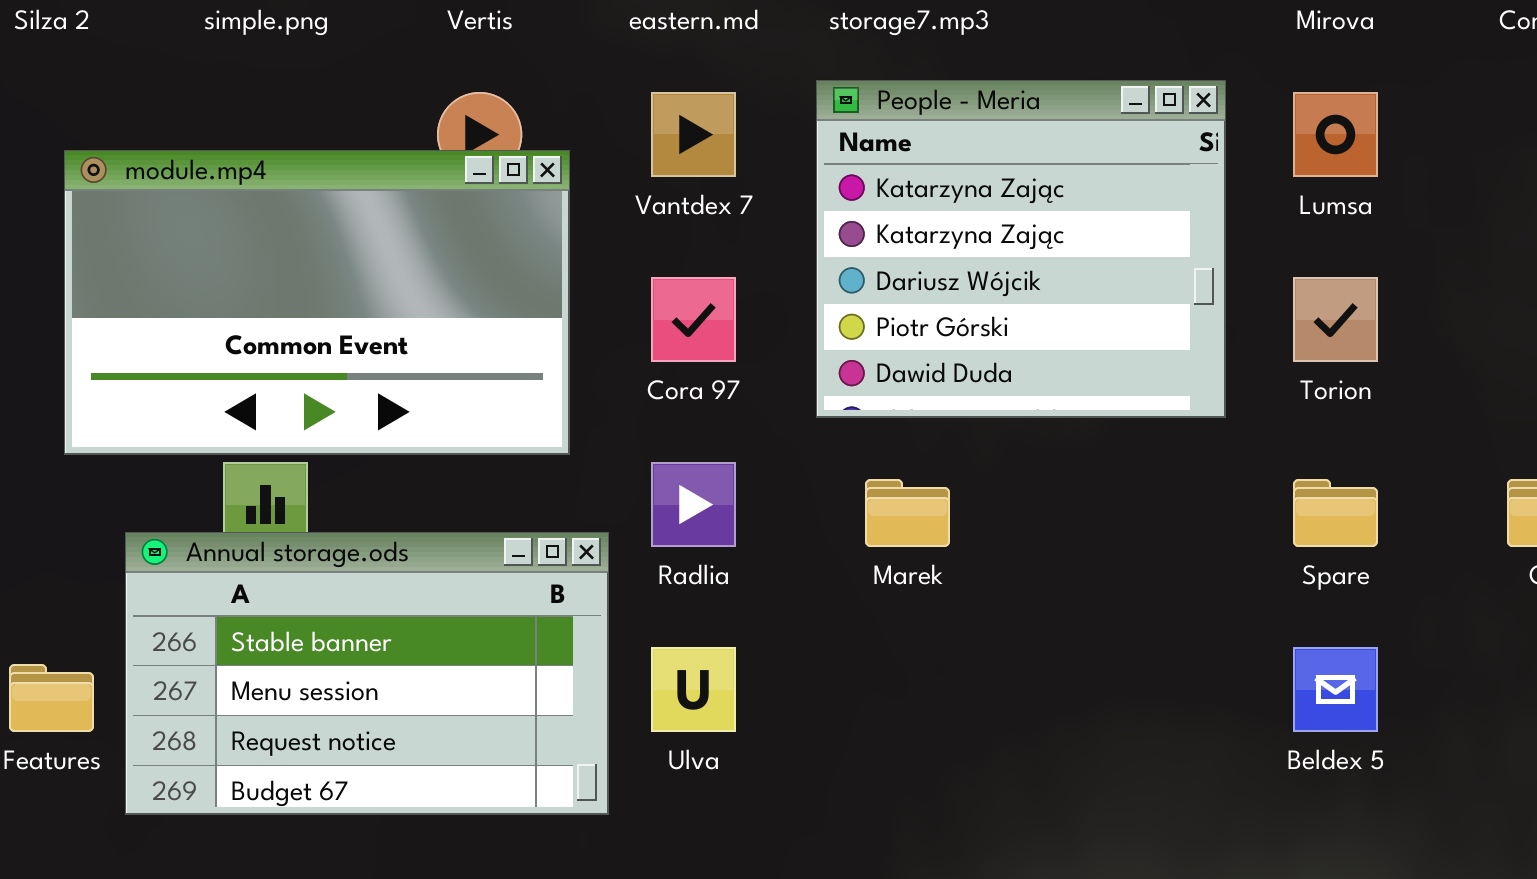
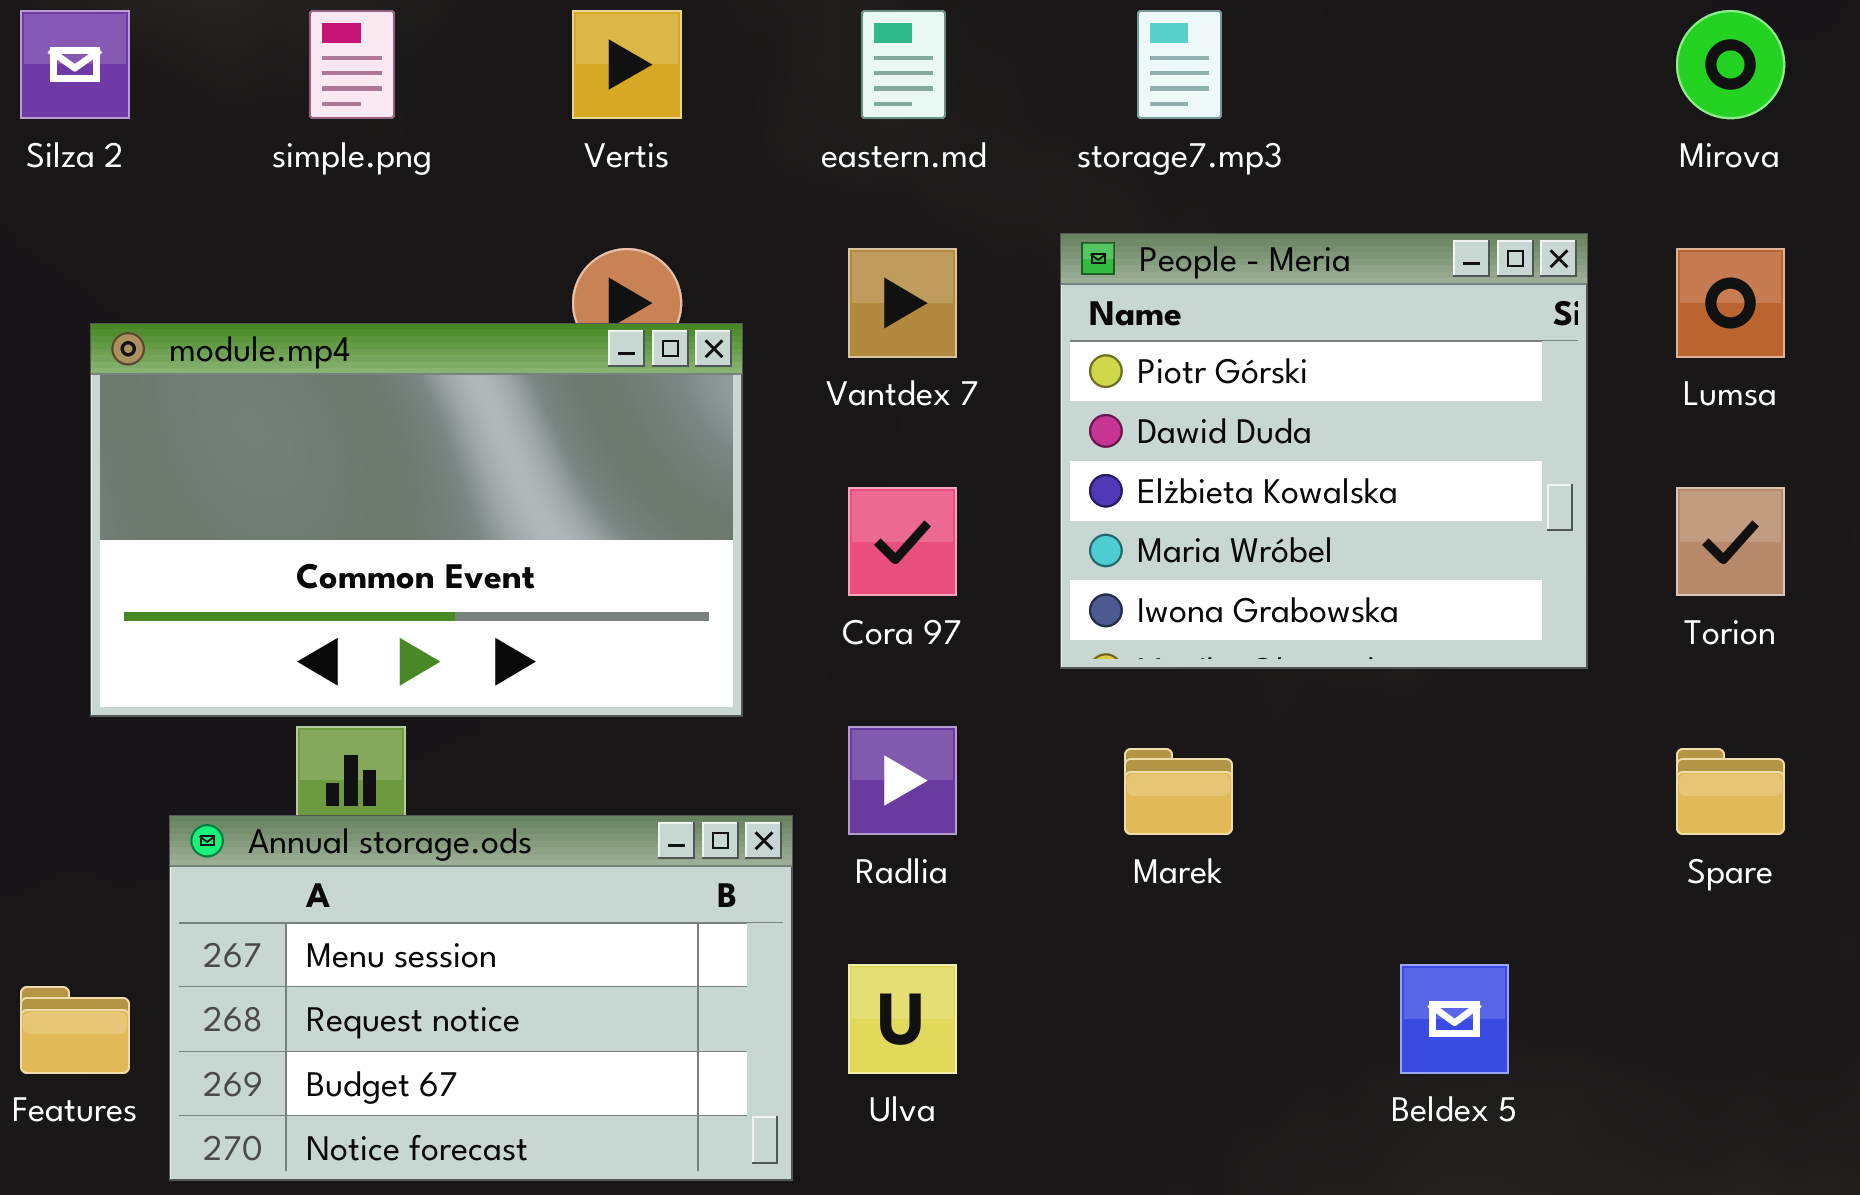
People - Meria: [816,80,1226,418] -> [1060,233,1588,669], scrolled down 3 rows
Annual storage.ods: [125,532,609,815] -> [169,815,793,1181], scrolled down 1 row
Beldex 5: [1293,647,1378,732] -> [1400,964,1509,1074], moved

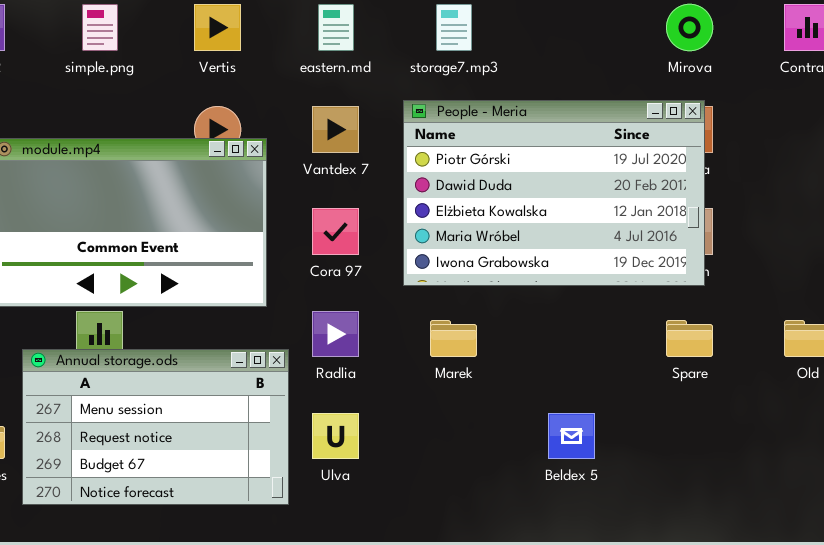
People - Meria: [1060,233,1588,669] -> [403,100,705,286], resized

